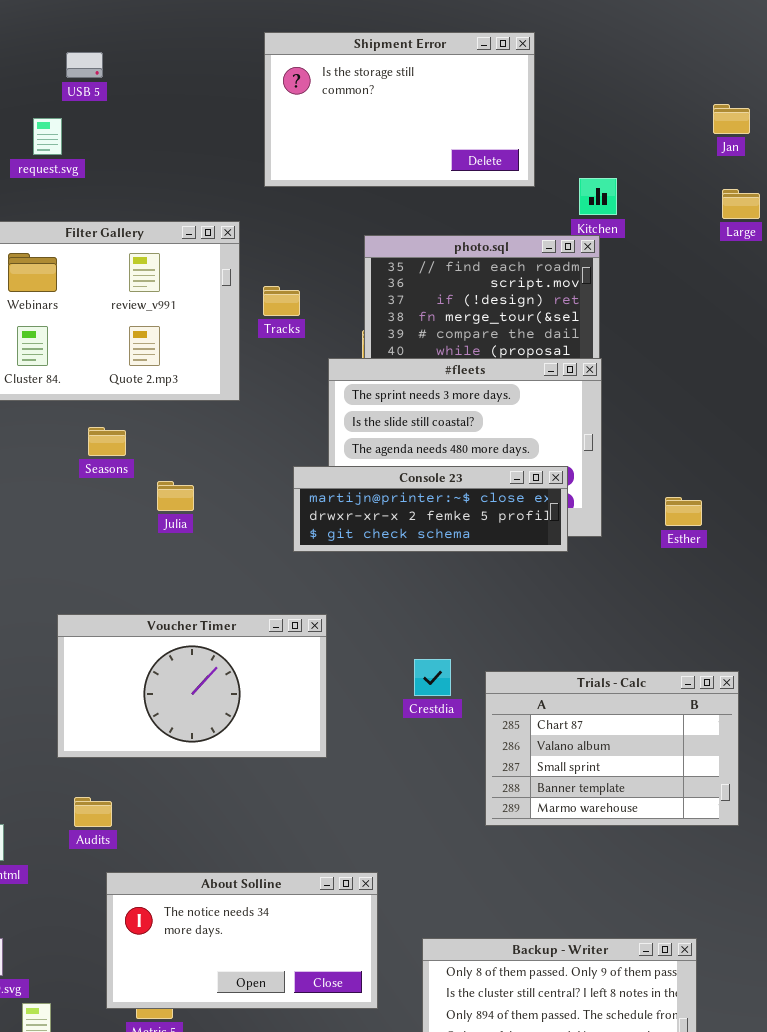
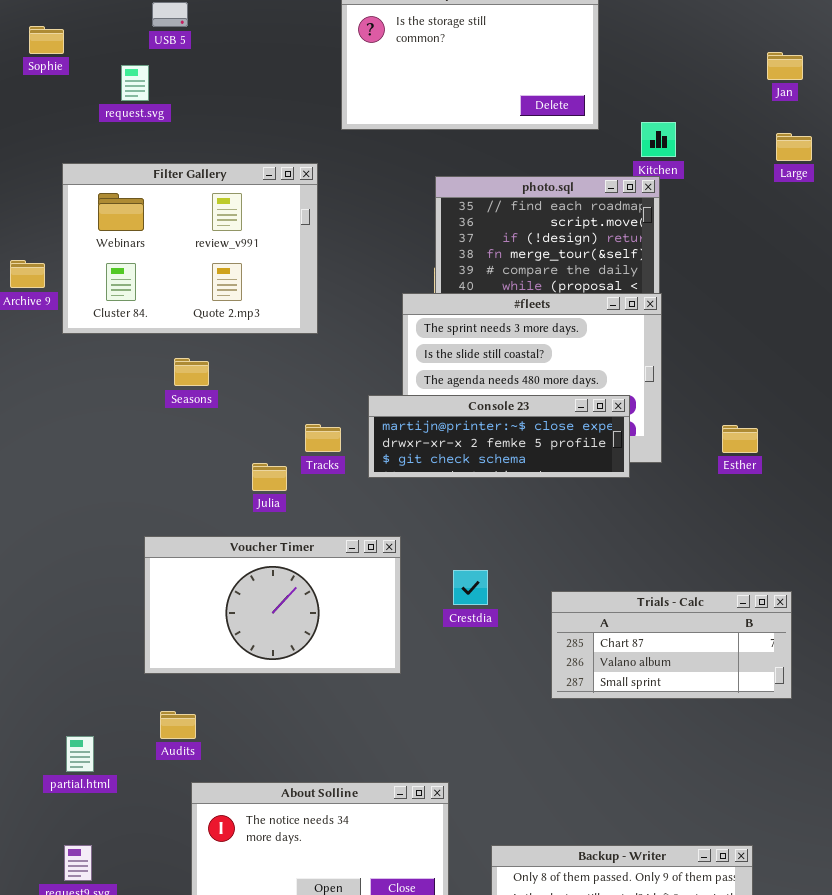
Tracks: [263,286,300,316] -> [305,424,341,452], moved
Julia: [157,481,194,511] -> [252,463,287,491], moved
Crestdia: [414,659,451,696] -> [453,570,488,605], moved
Trials - Calc: [485,671,739,826] -> [551,591,792,699], resized

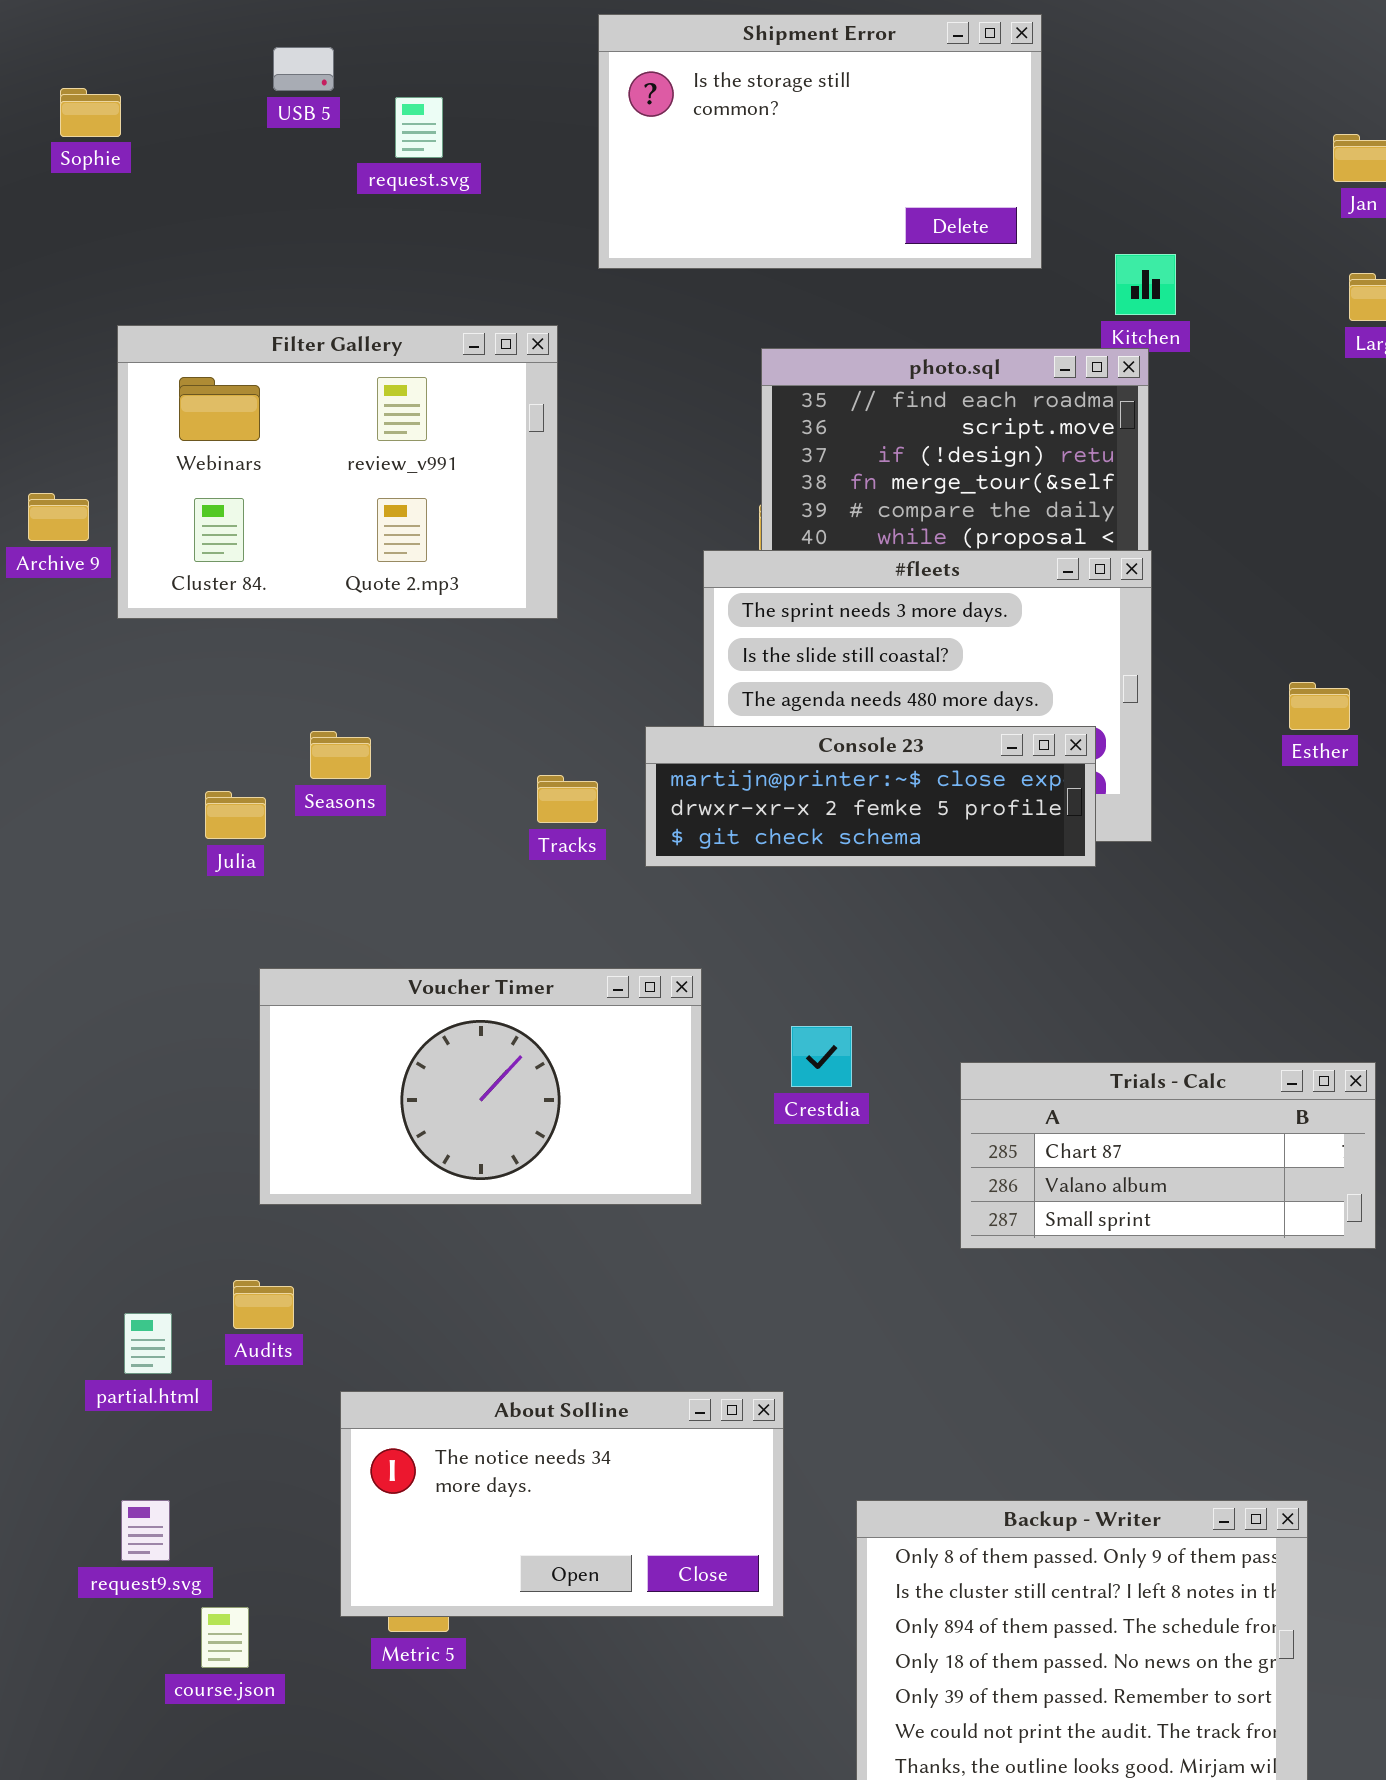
request.svg: [121,65,149,101] -> [395,97,443,158], moved
Seasons: [174,358,209,386] -> [310,731,371,779], moved
Esther: [722,425,758,453] -> [1289,682,1350,730], moved
Julia: [252,463,287,491] -> [205,791,266,839], moved
Audits: [160,711,196,739] -> [233,1280,294,1329], moved

